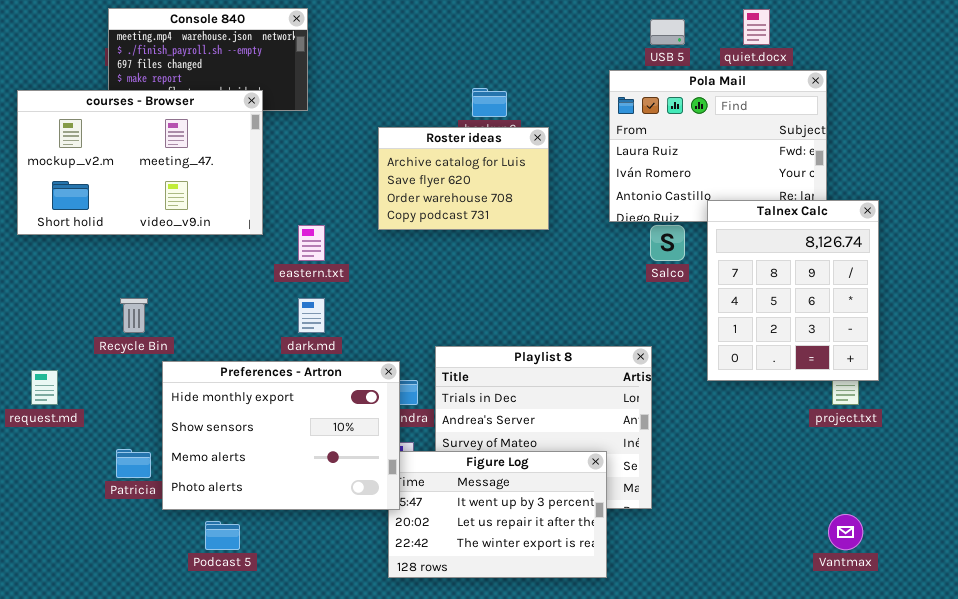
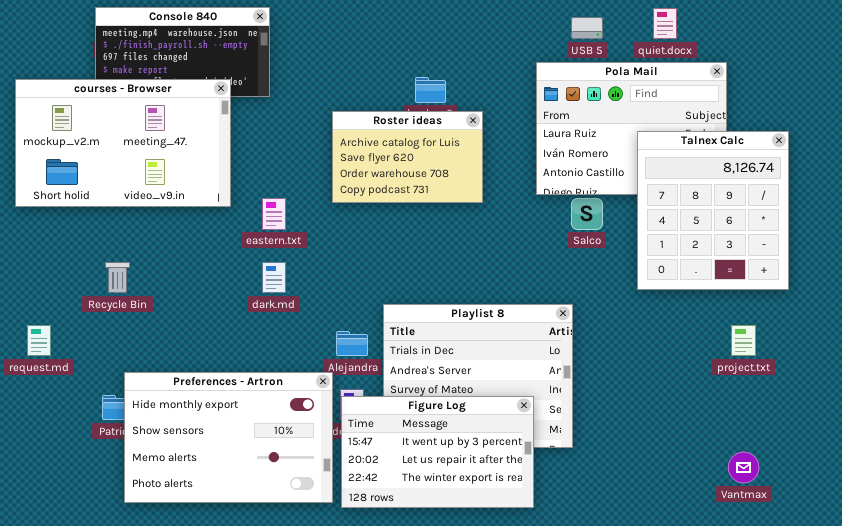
Talnex Calc: [707,200,879,381] -> [637,131,789,290], moved
Preferences - Artron: [162,361,400,510] -> [124,372,333,503], moved

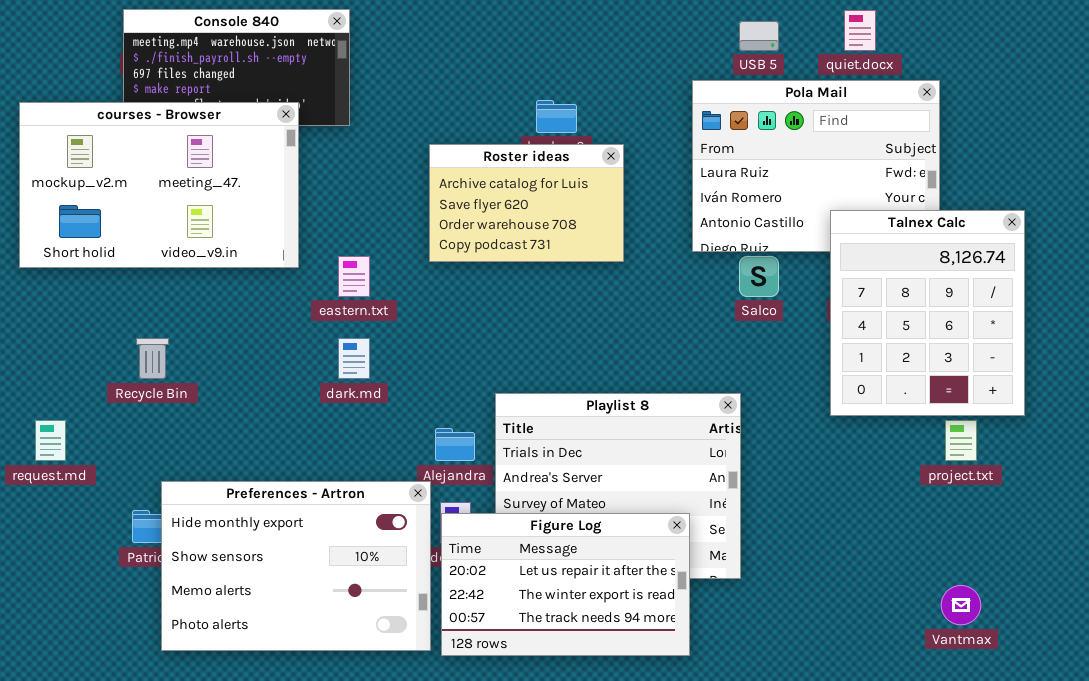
Talnex Calc: [637,131,789,290] -> [830,210,1025,416], moved
Figure Log: [341,396,534,508] -> [441,513,690,656], scrolled down 1 row

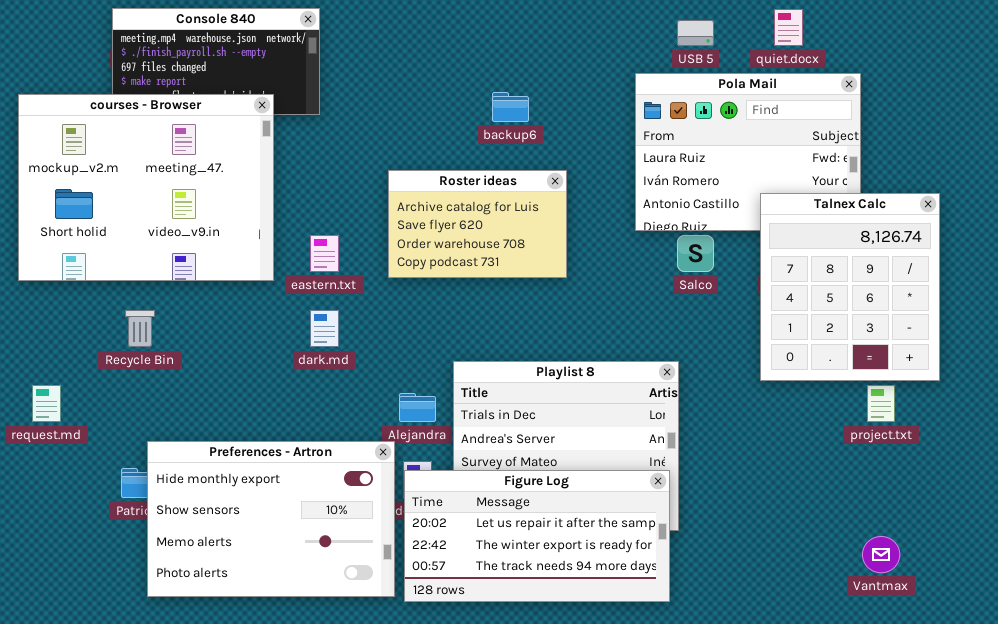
courses - Browser: [19,102,299,268] -> [18,94,274,281], resized
Roster ideas: [429,144,624,262] -> [388,170,567,278], moved
Figure Log: [441,513,690,656] -> [404,470,670,602], resized

